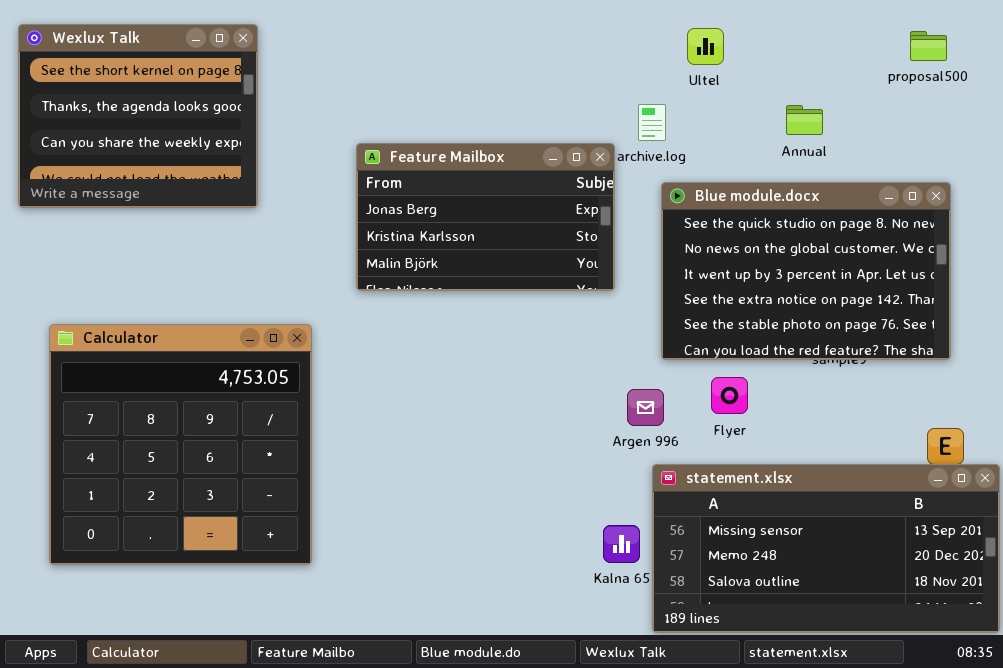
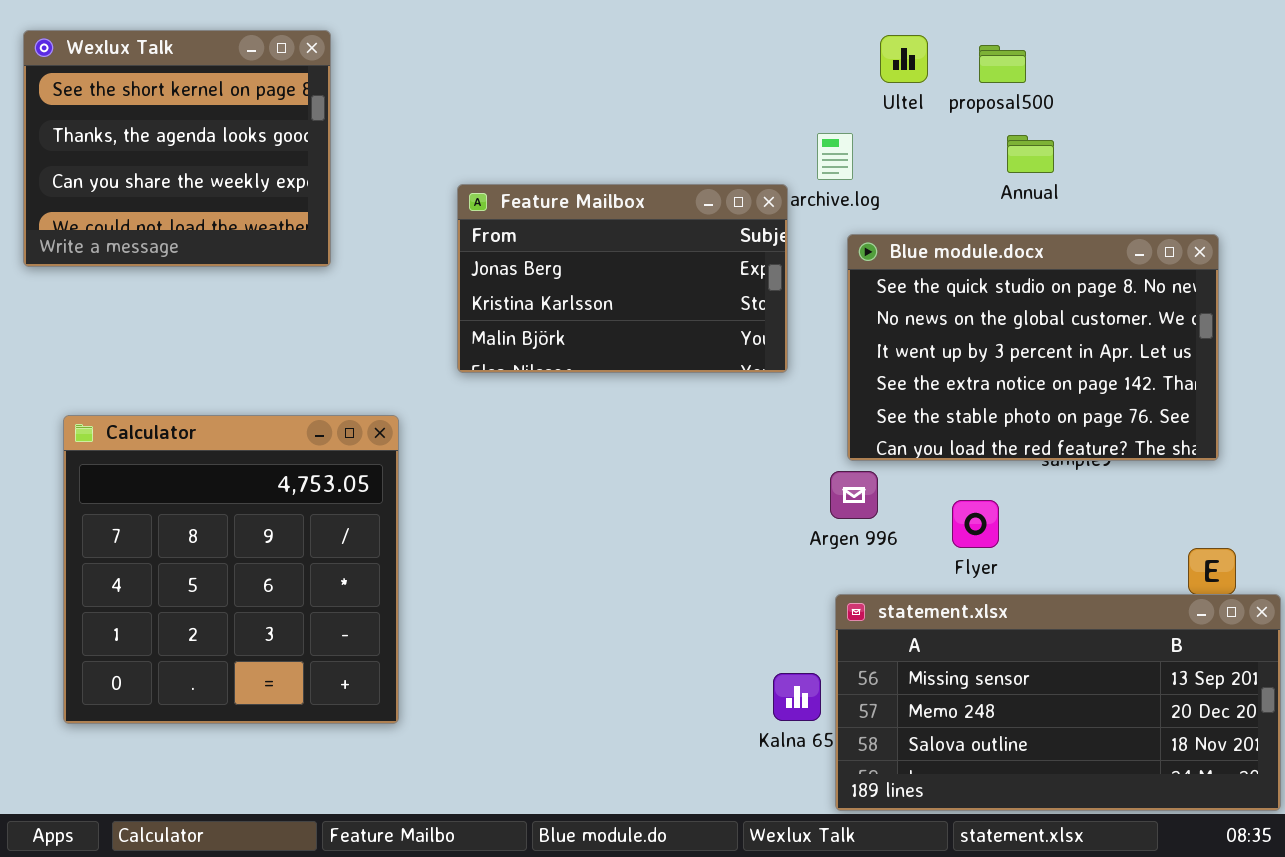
proposal500: [910,31,947,61] -> [979,45,1026,83], moved
Flyer: [711,377,748,414] -> [952,500,999,548], moved
Argen 996: [627,389,664,426] -> [830,471,878,519], moved

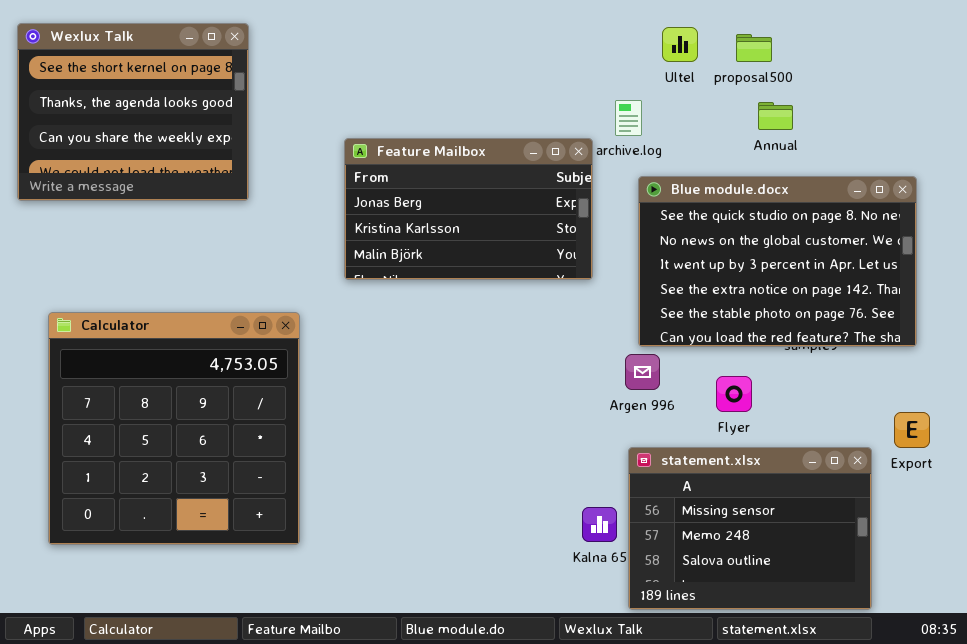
statement.xlsx: [835,594,1281,811] -> [628,447,872,610], resized

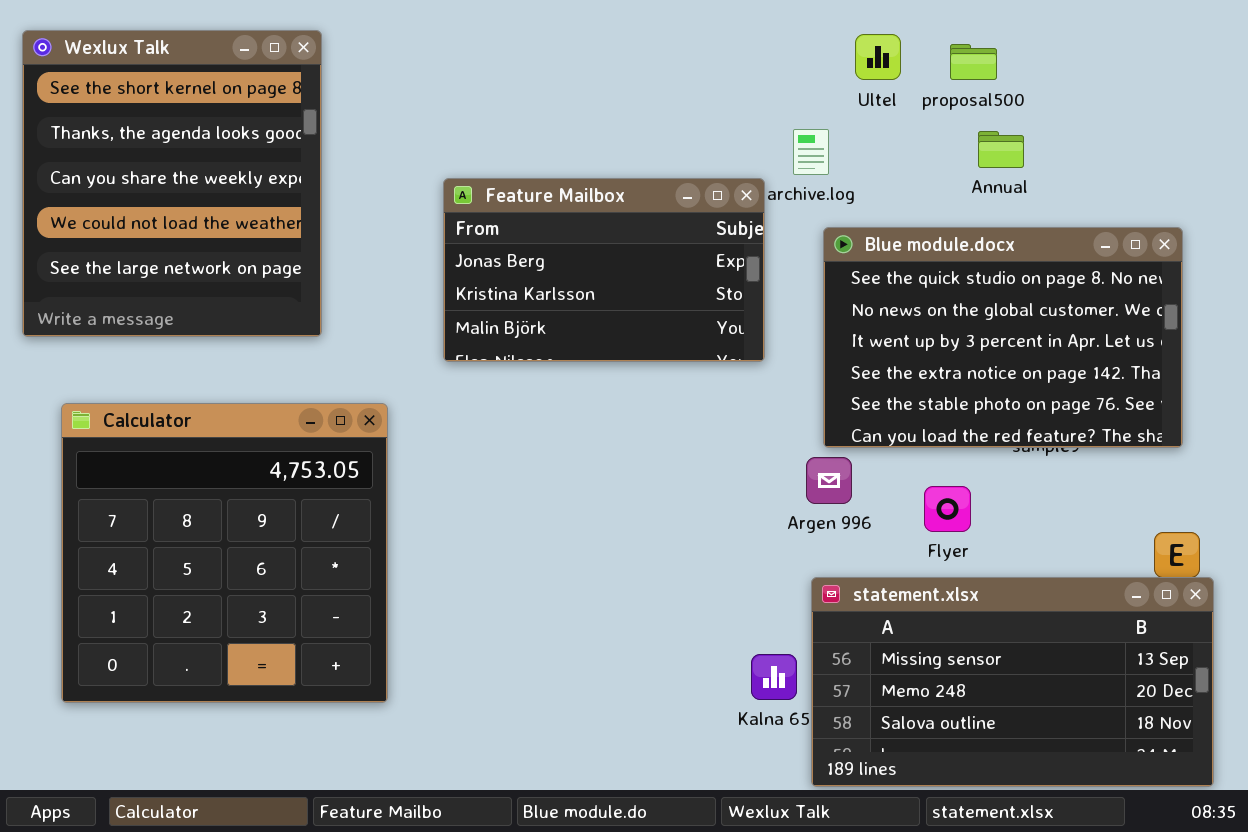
Wexlux Talk: [17,23,249,201] -> [22,30,322,337], resized
statement.xlsx: [628,447,872,610] -> [811,577,1214,787], resized

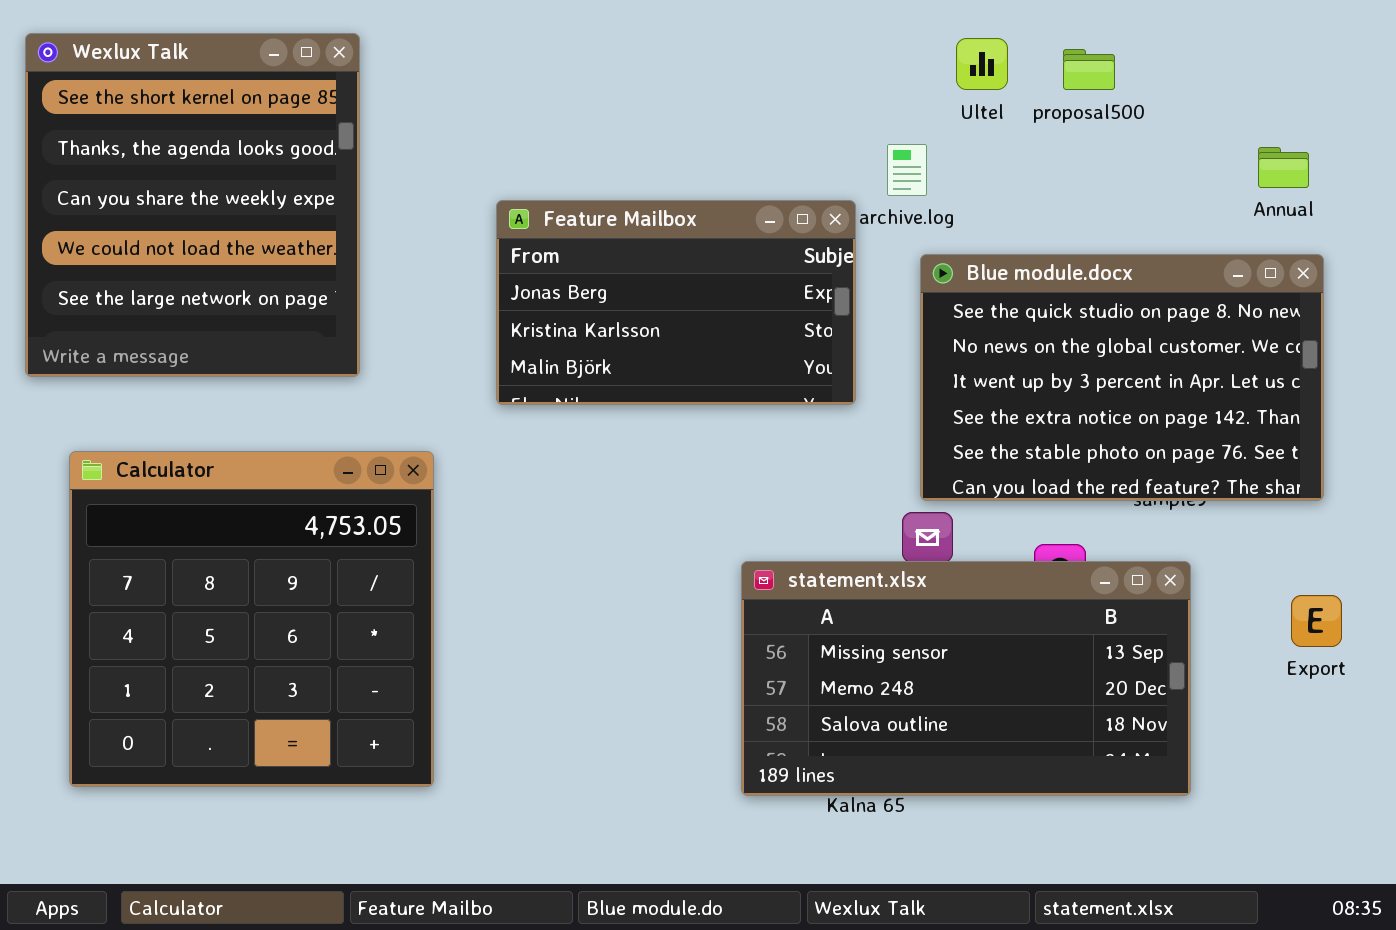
Annual: [978,131,1024,168] -> [1258,147,1309,188], moved
statement.xlsx: [811,577,1214,787] -> [741,561,1191,796], moved

